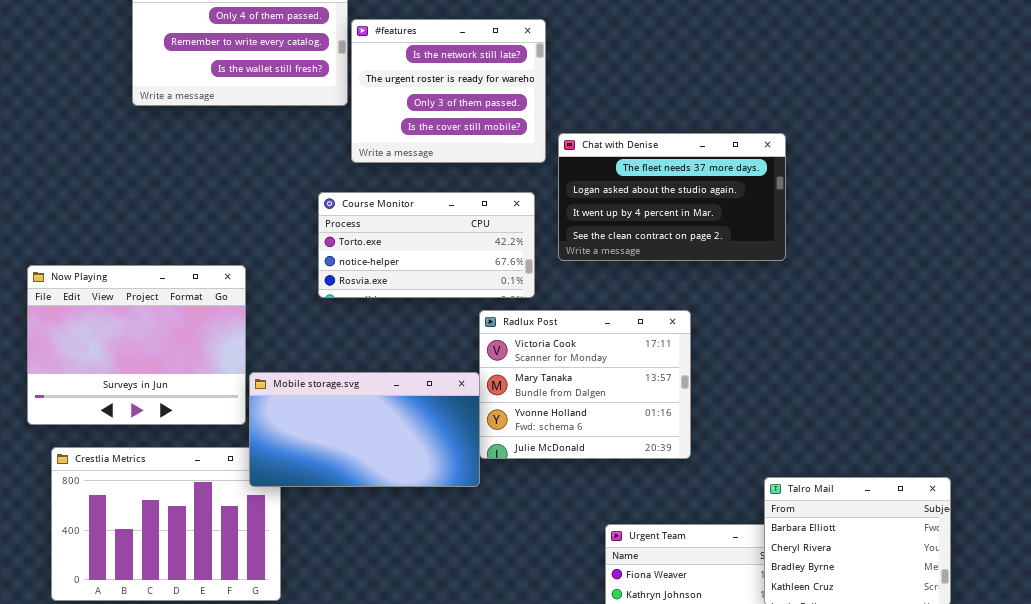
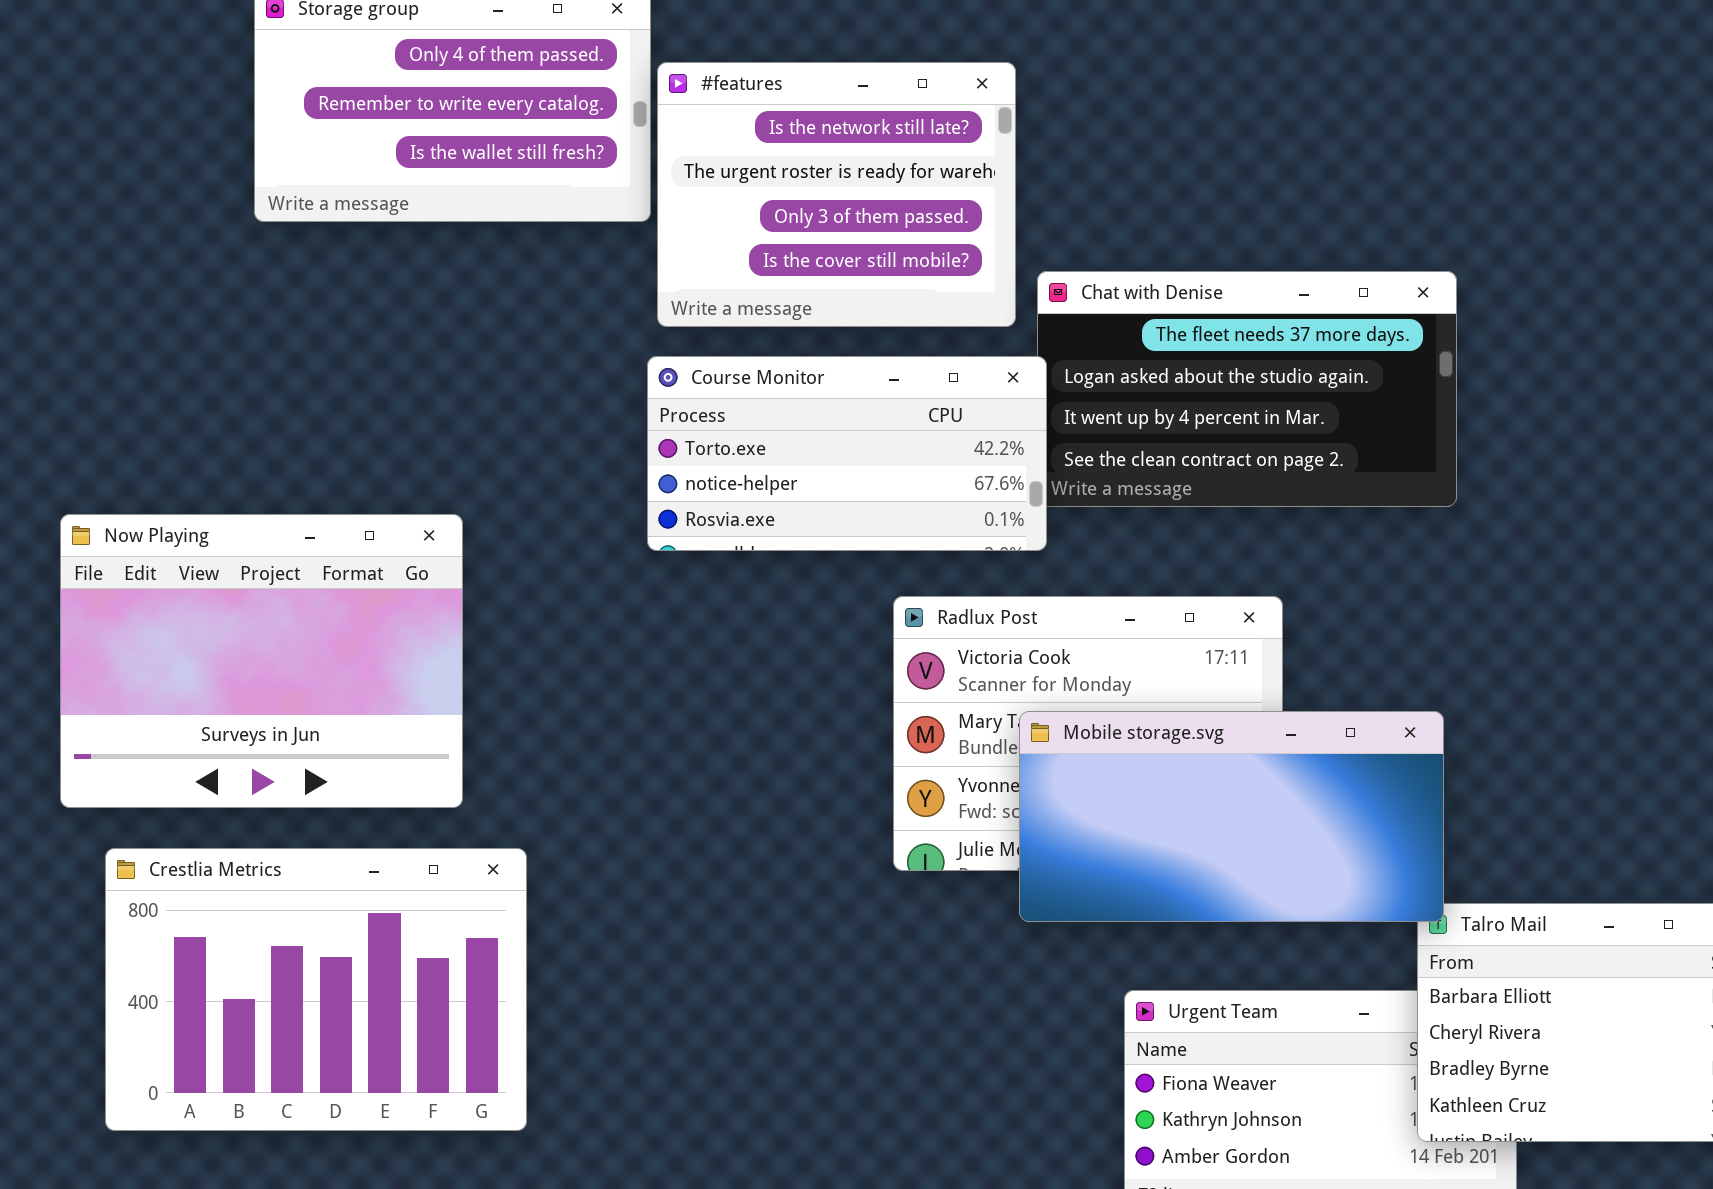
Course Monitor: [318,192,535,298] -> [647,356,1047,551], moved
Mobile storage.svg: [249,372,480,487] -> [1019,711,1444,922], moved

